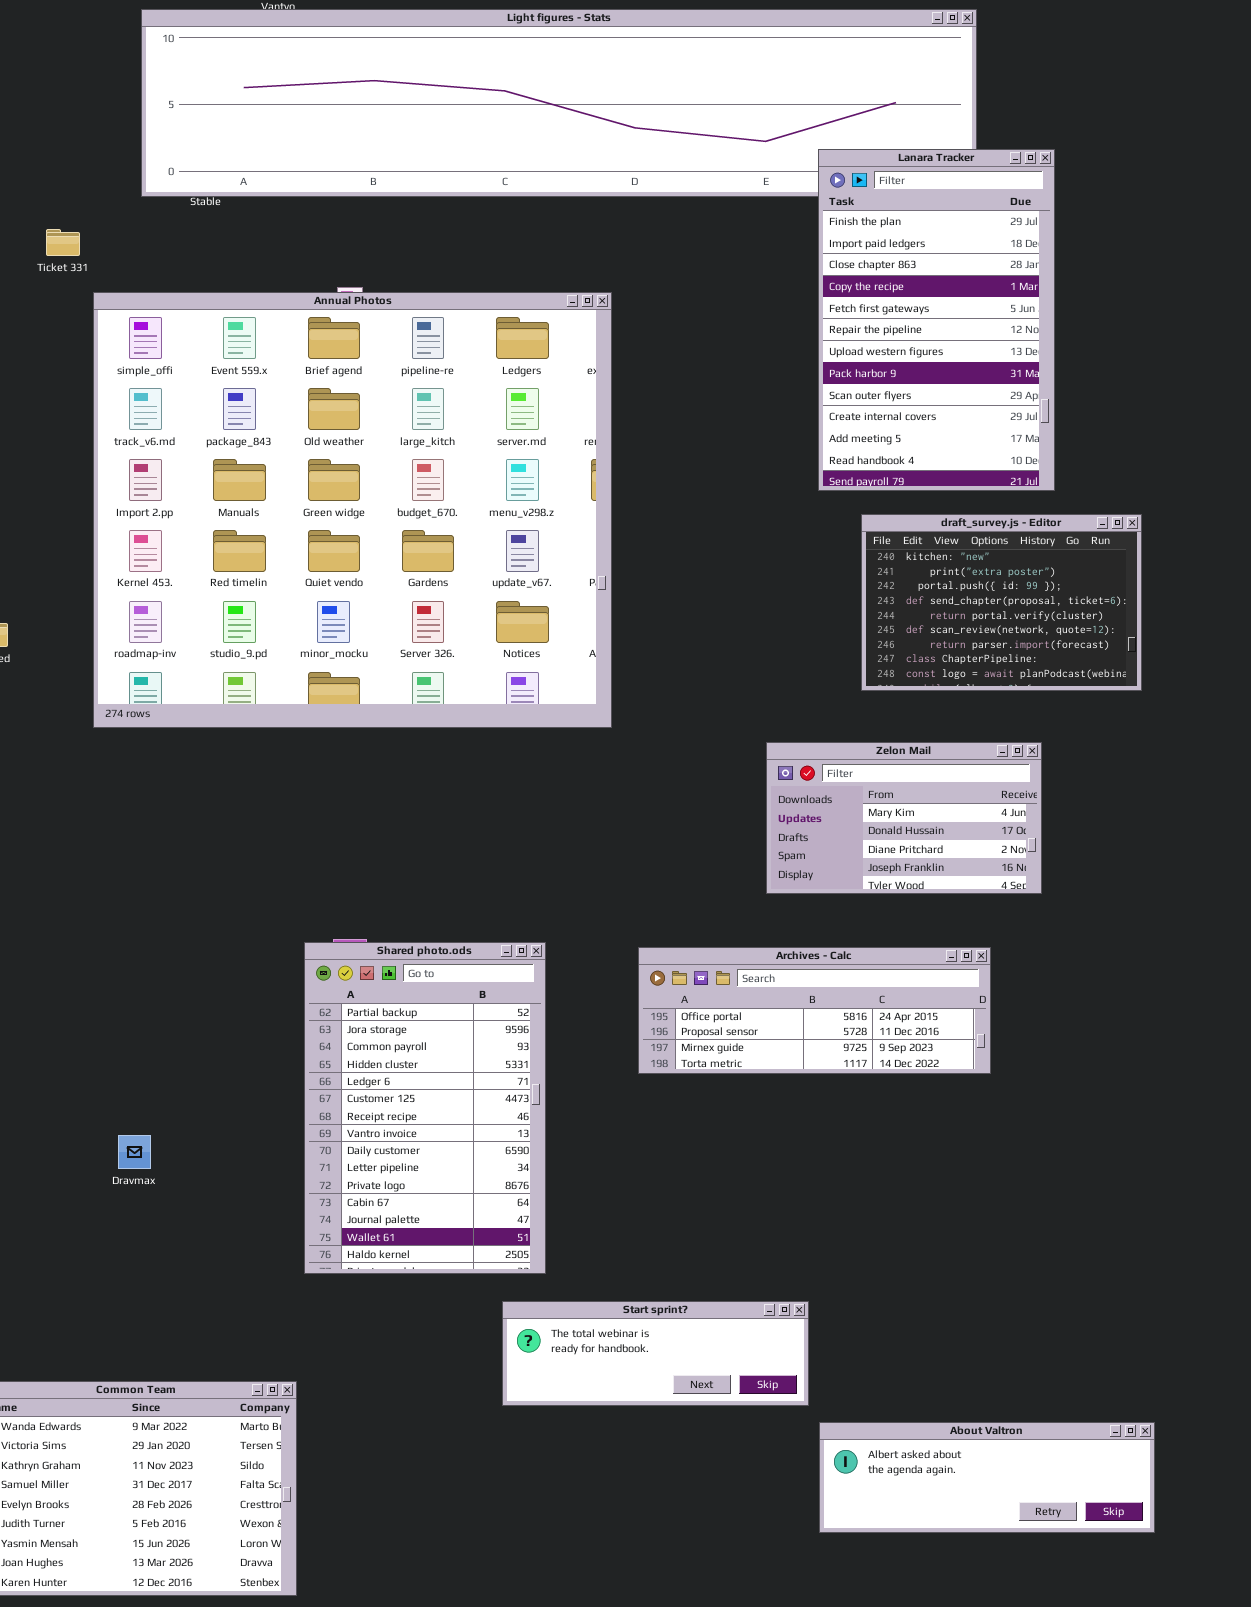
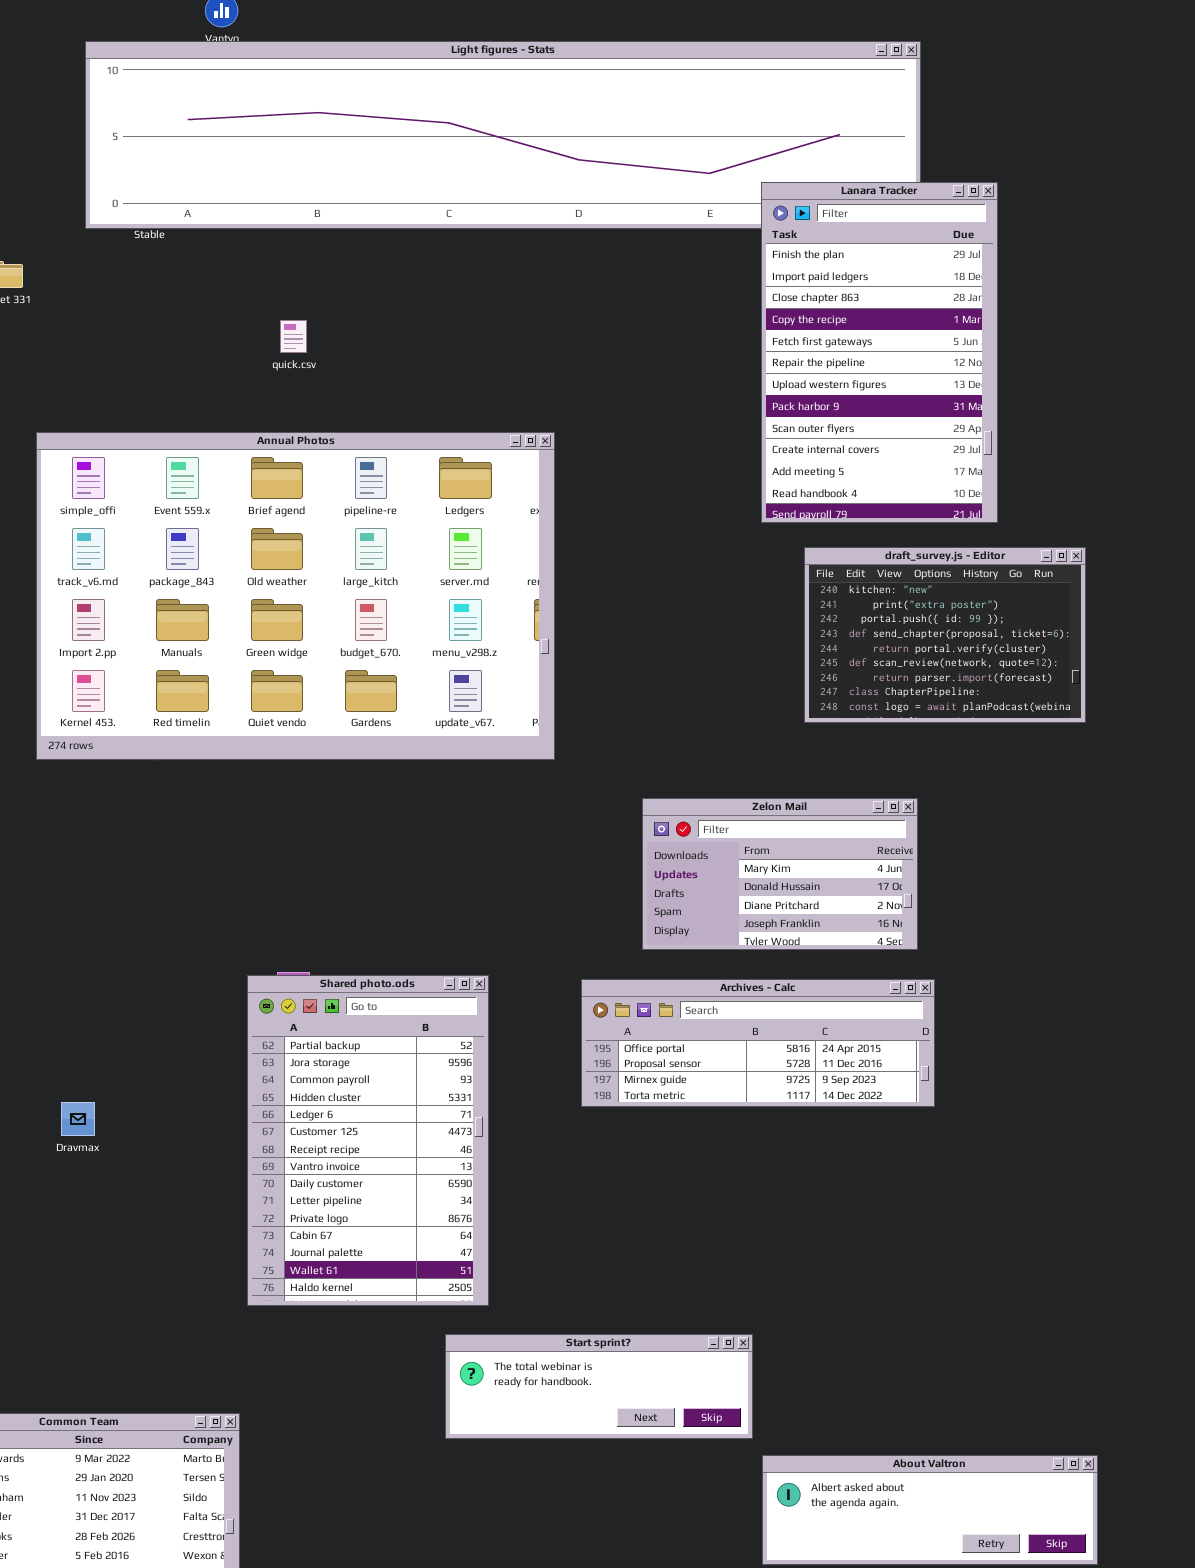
Annual Photos: [93,292,612,728] -> [36,432,555,760], resized
Zelon Mail: [766,742,1042,894] -> [642,798,918,950], moved
Dravmax: [118,1135,151,1169] -> [61,1102,95,1136], moved

